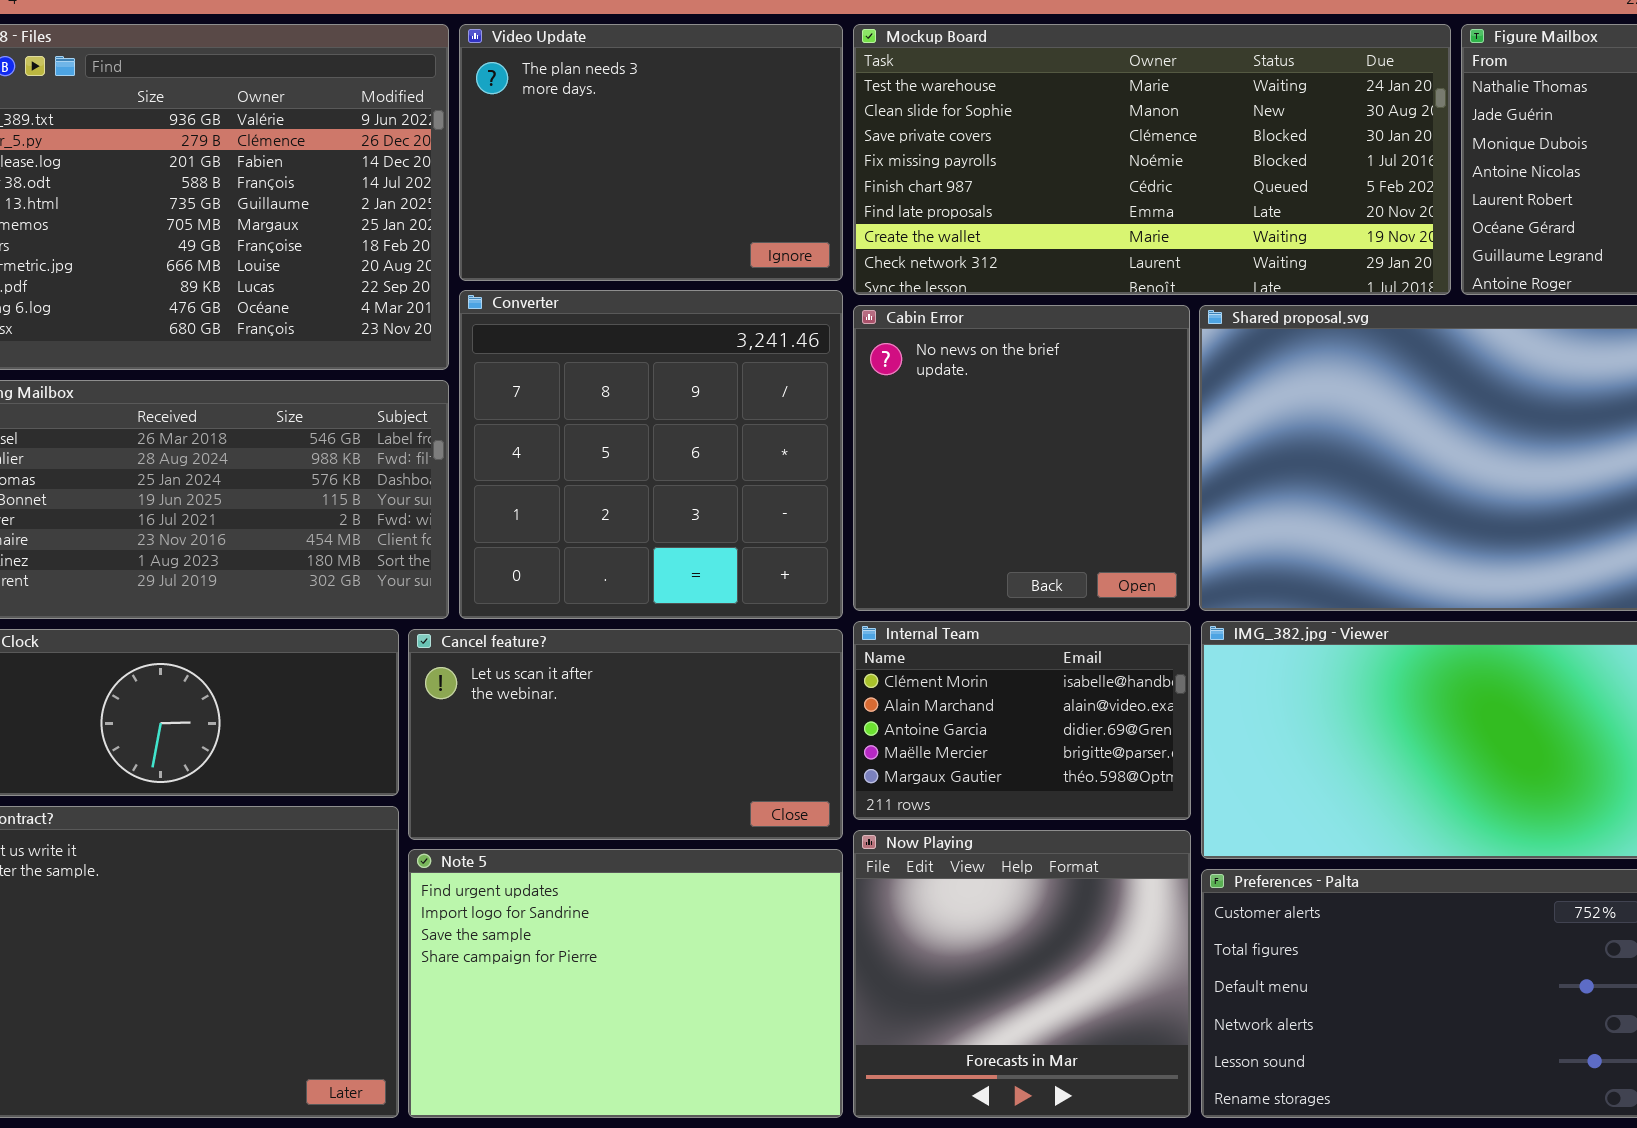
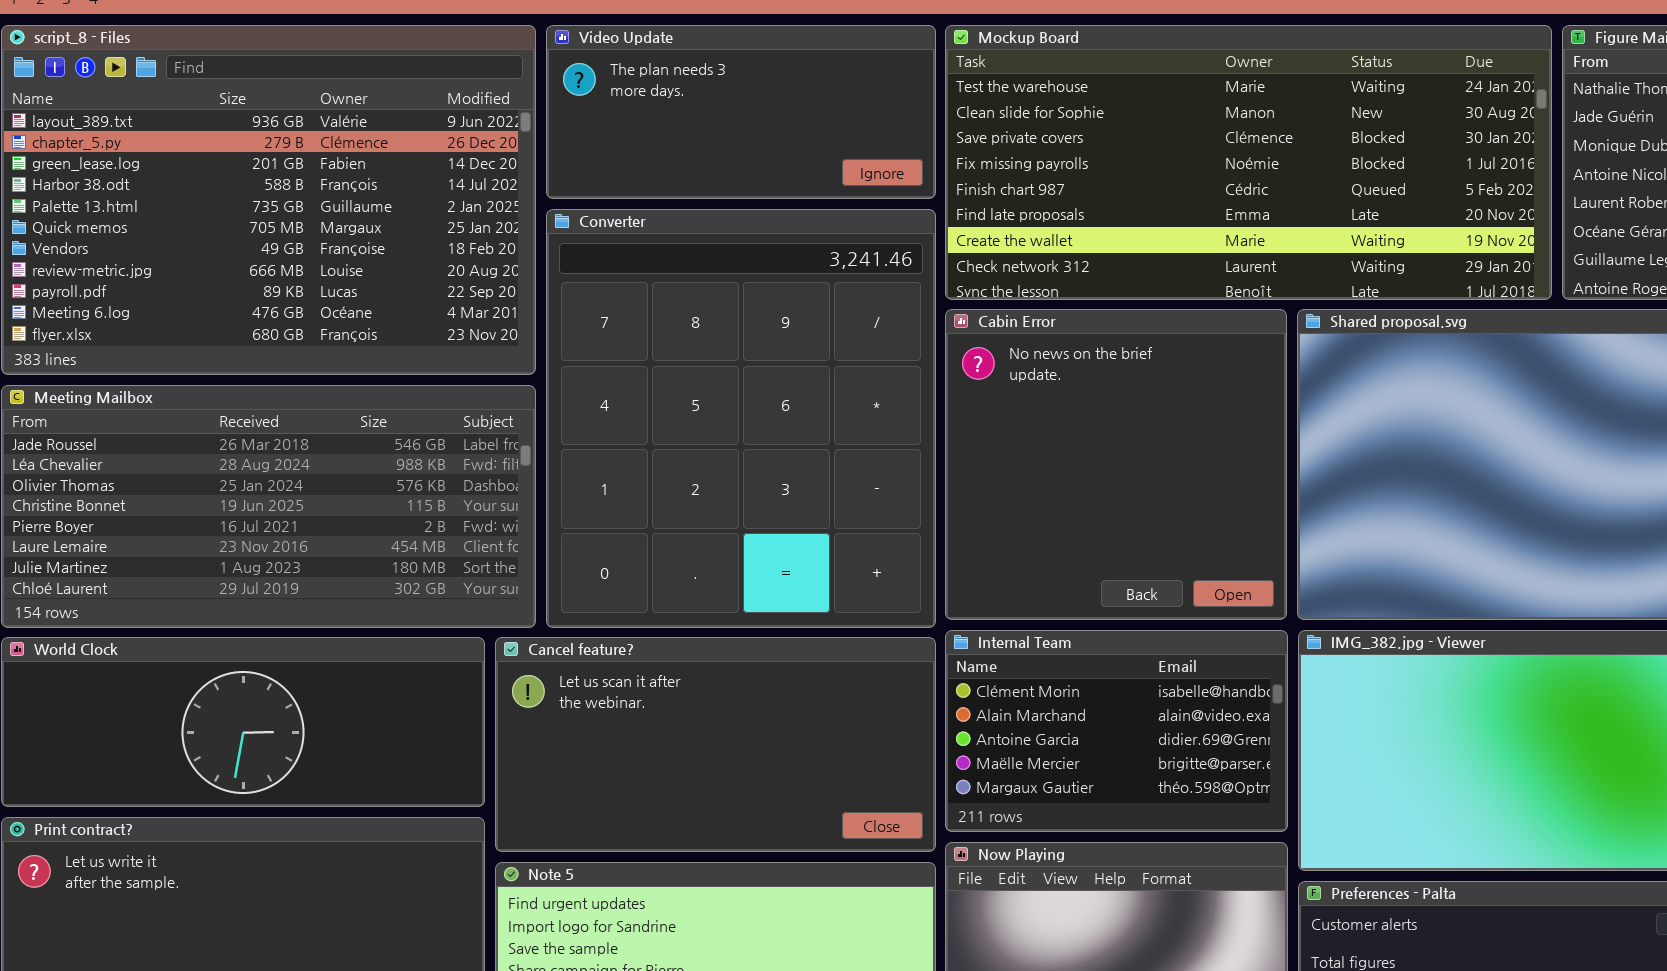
Video Update: [459,24,843,281] -> [546,25,936,199], resized
Converter: [459,290,843,619] -> [546,209,936,628], resized

